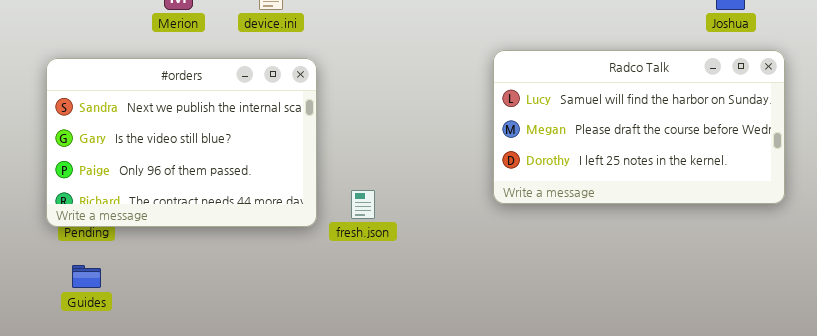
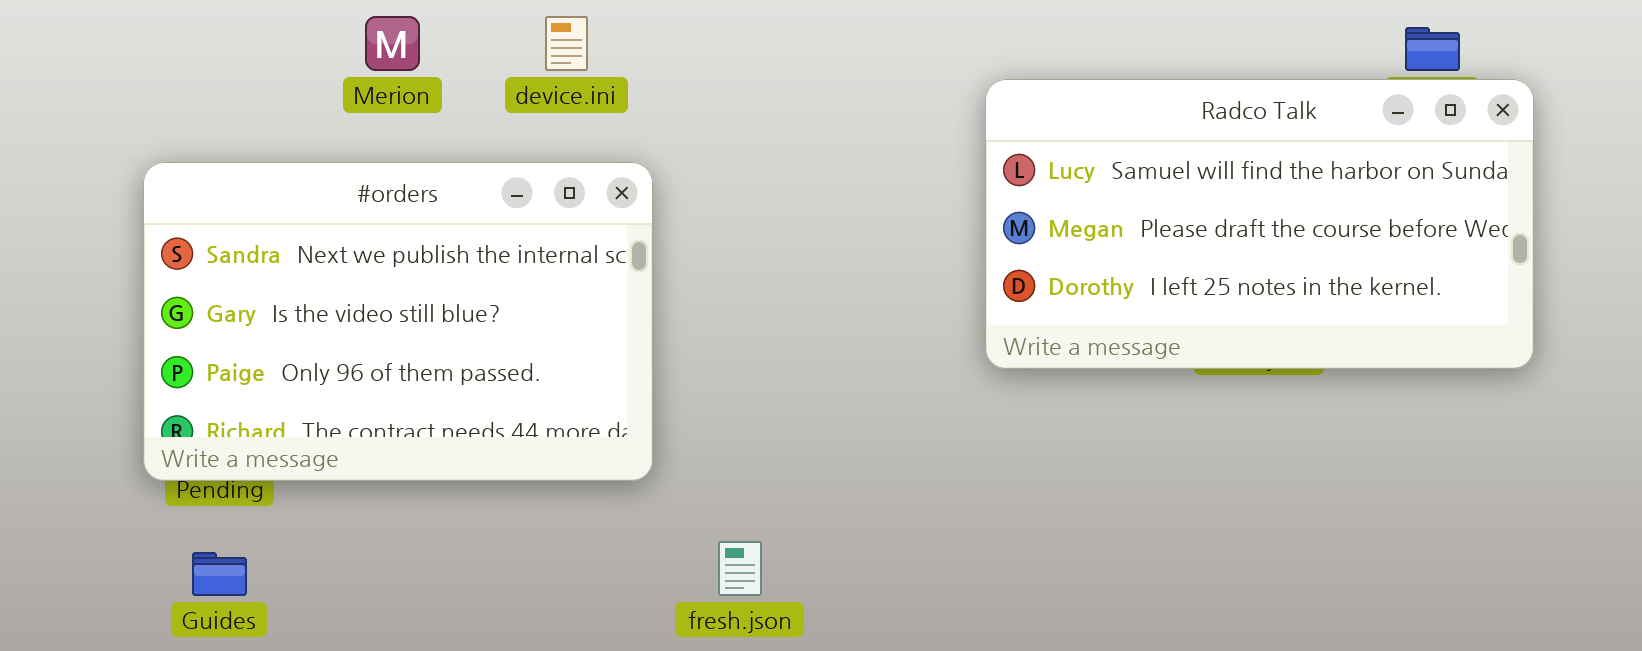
Radco Talk: [493,50,785,204] -> [985,79,1534,369], moved
fresh.json: [351,190,375,219] -> [718,541,762,596], moved

